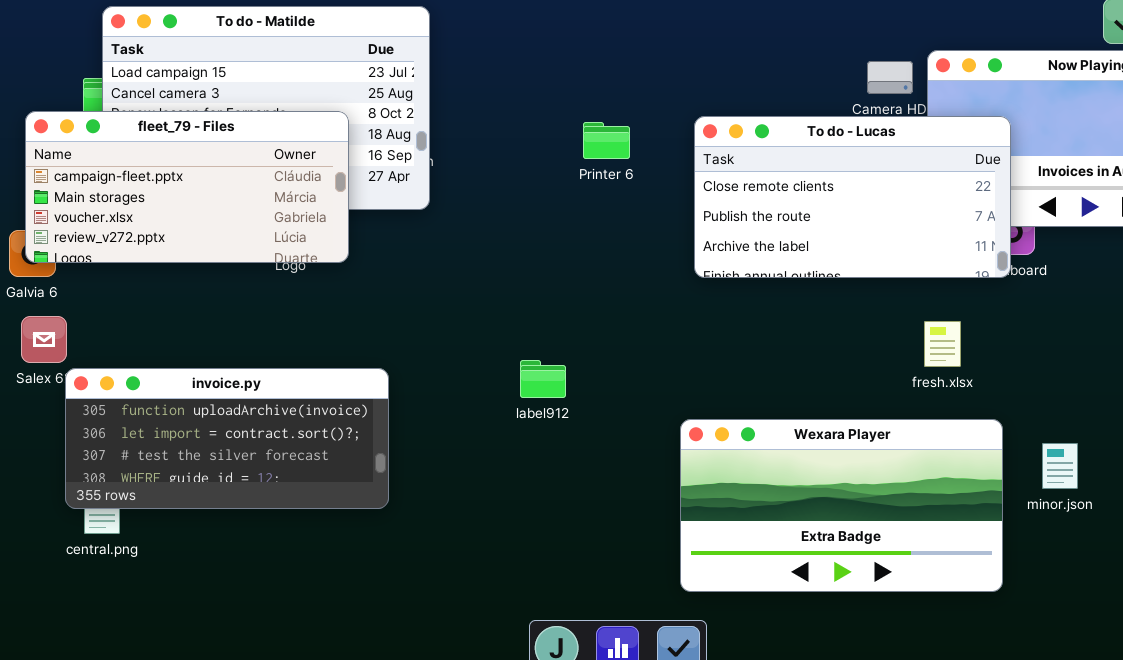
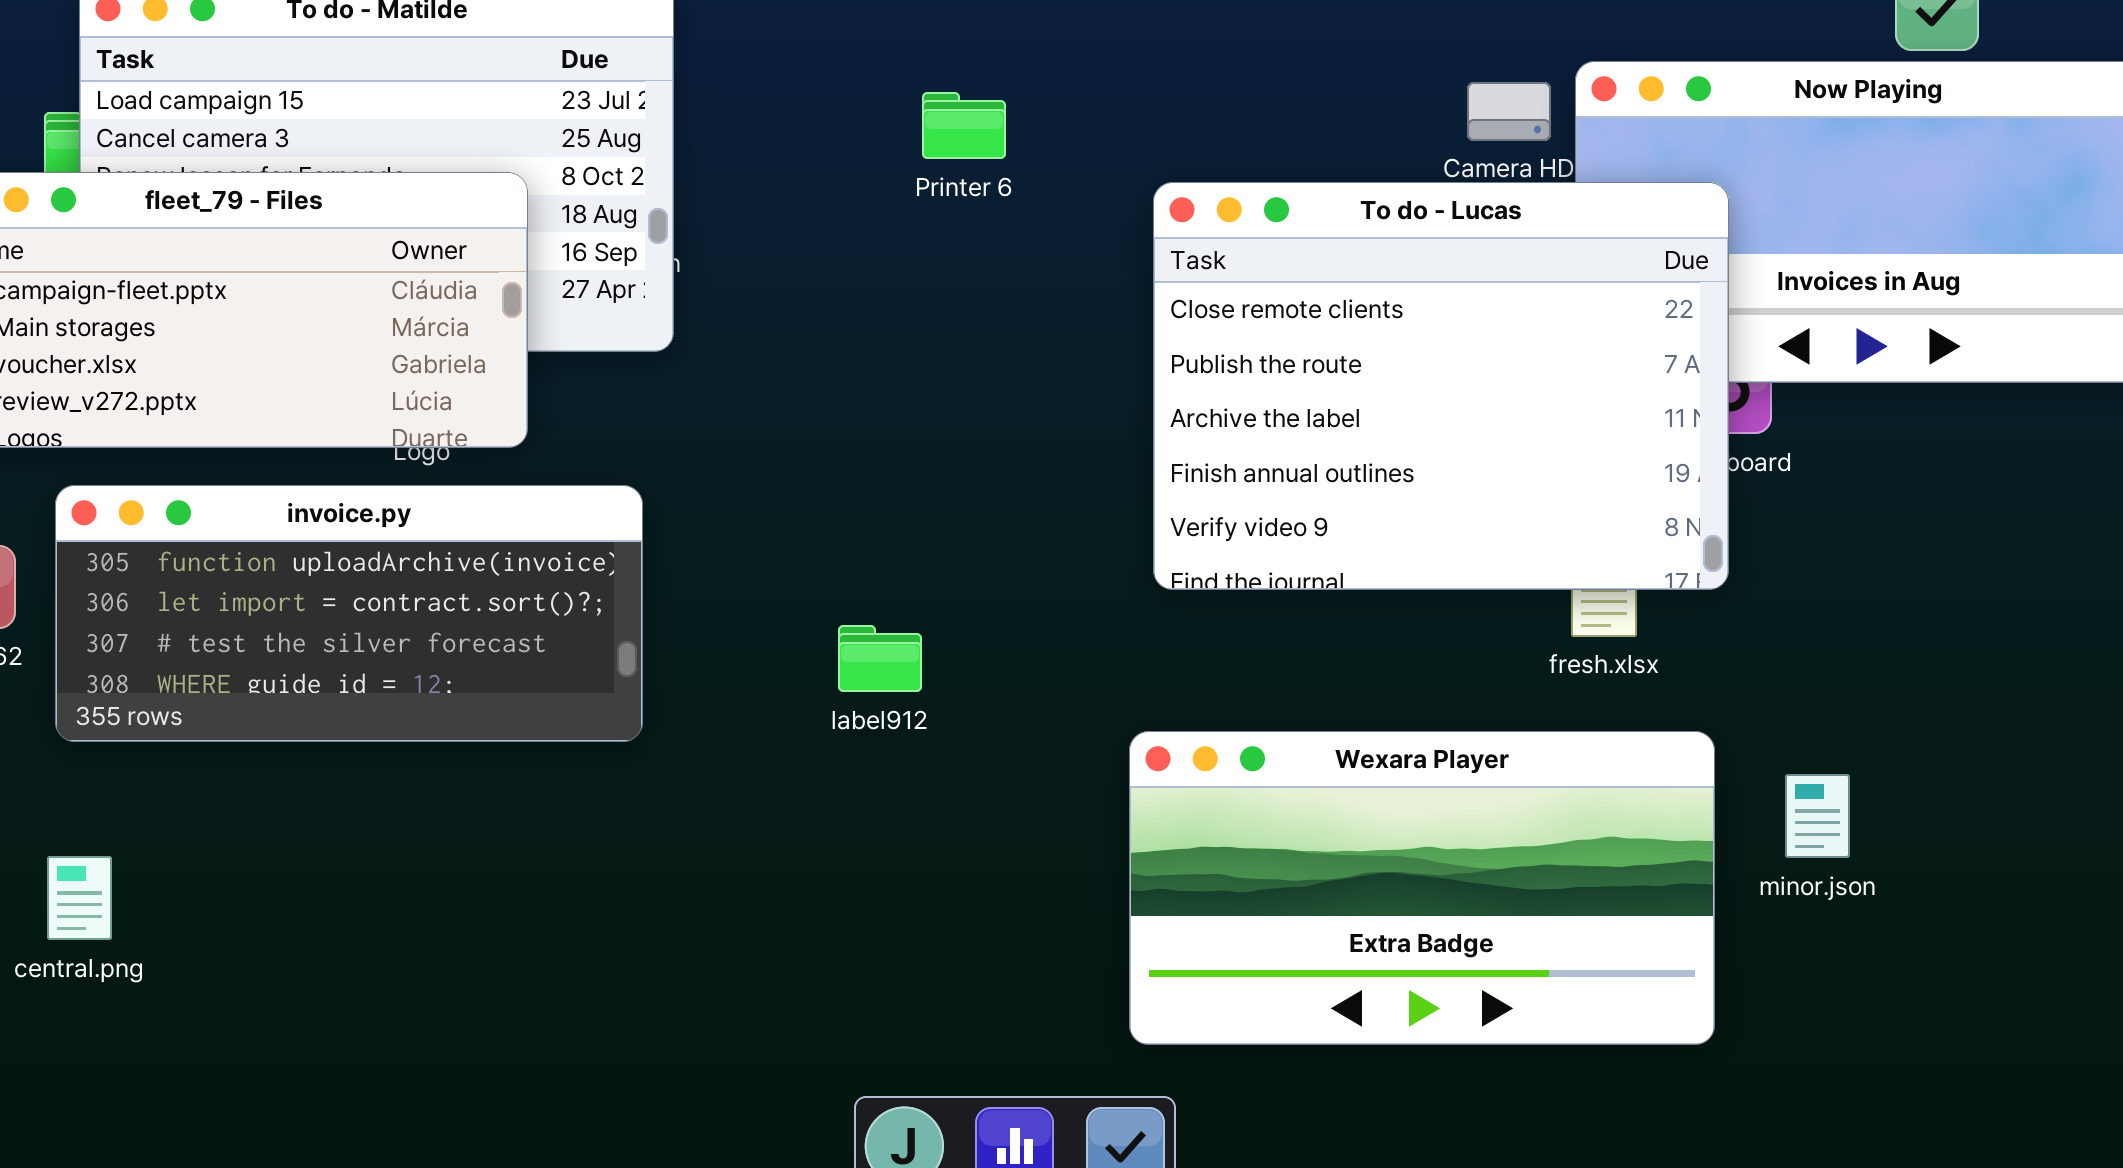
To do - Lucas: [694,116,1011,278] -> [1153,182,1729,590], resized
Printer 6: [583,122,630,159] -> [922,92,1006,159], moved
invoice.py: [65,368,389,509] -> [55,485,643,742], moved

